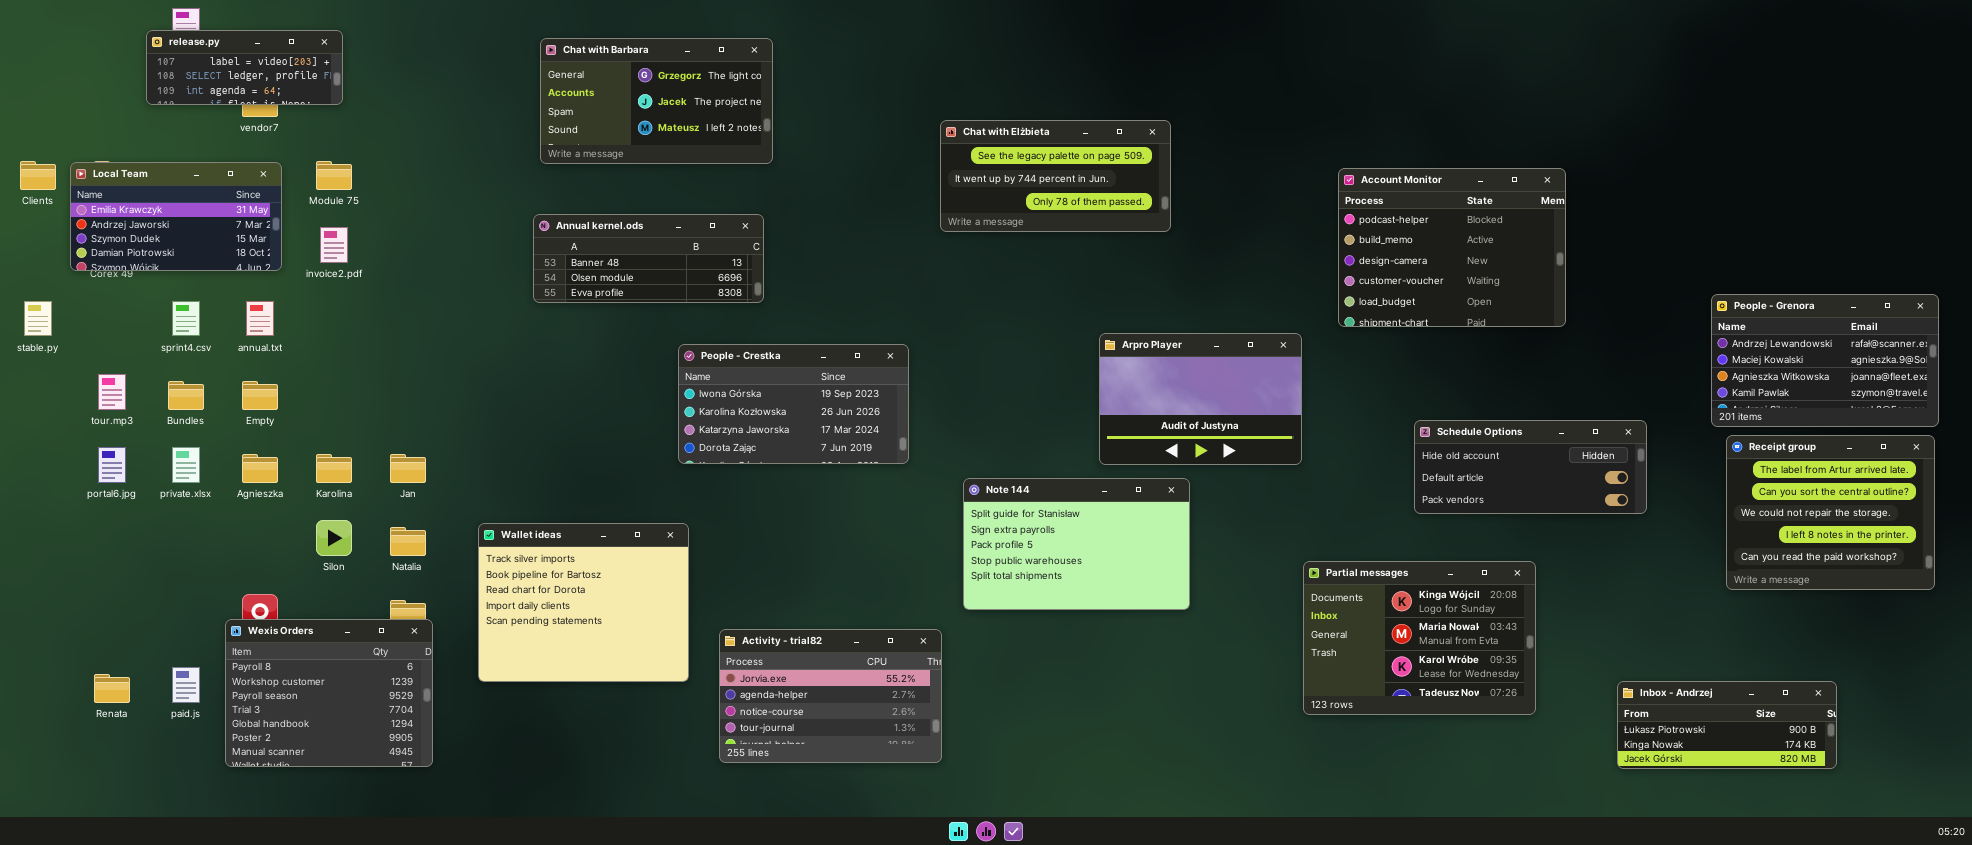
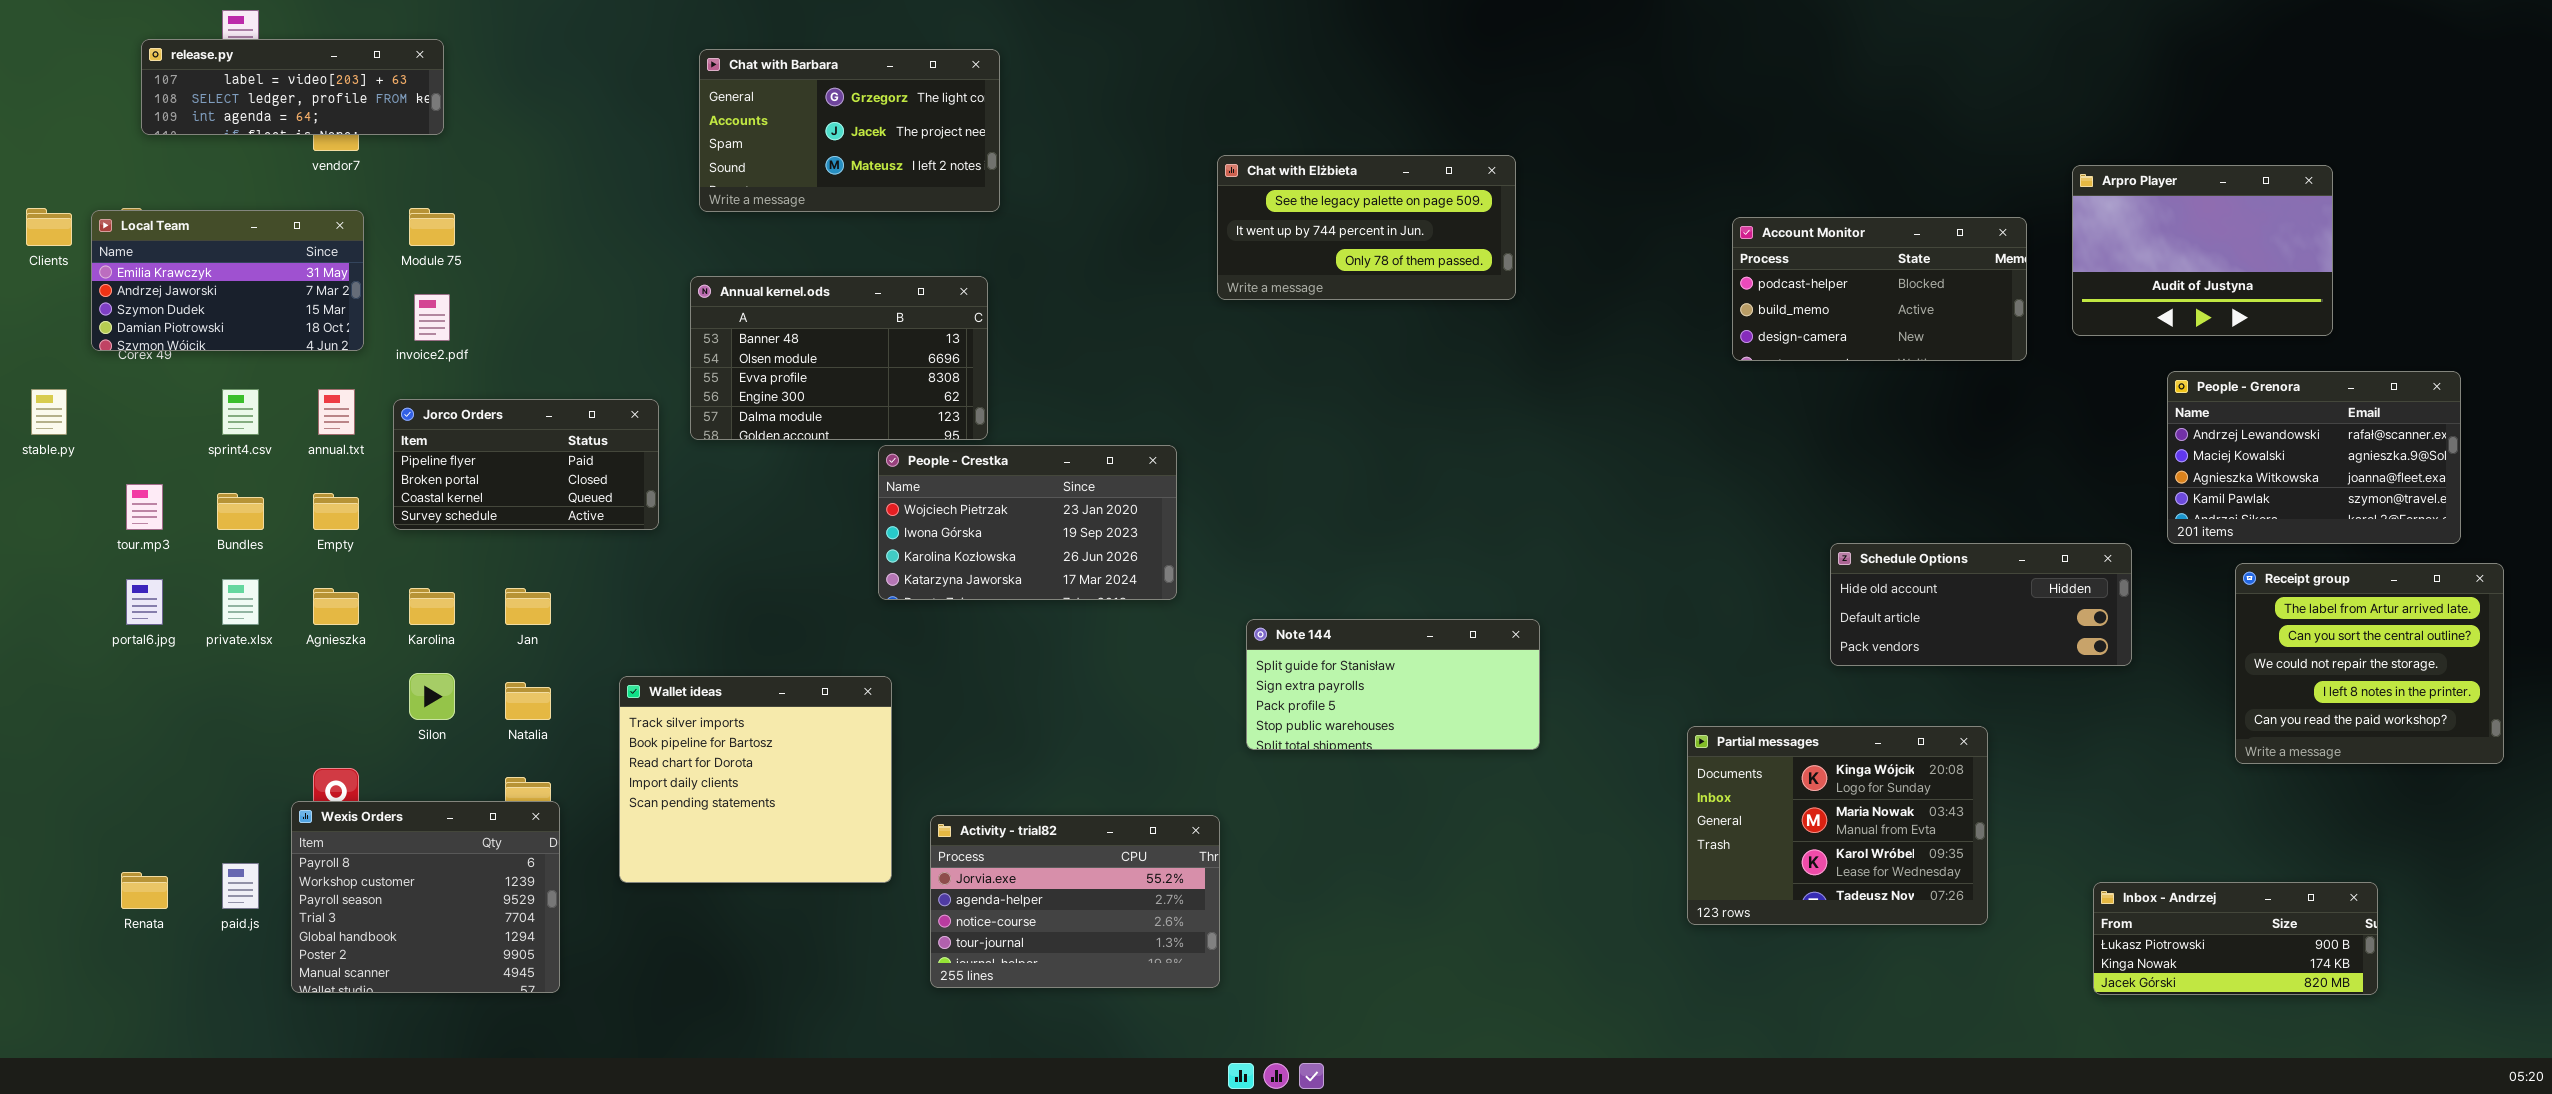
release.py: [146,30,343,105] -> [141,39,444,135], resized
Account Monitor: [1338,168,1566,327] -> [1732,217,2027,361], resized
Annual kernel.ods: [533,214,764,303] -> [690,276,988,440], resized
People - Grenora: [1711,294,1939,427] -> [2167,371,2461,544], moved
Jorco Orders: none -> [393,399,659,530], opened
Arpro Player: [1099,333,1302,465] -> [2072,165,2333,336], moved
People - Crestka: [678,344,909,464] -> [878,445,1177,600], scrolled up 1 row
Note 144: [963,478,1190,610] -> [1246,619,1540,750], resized

